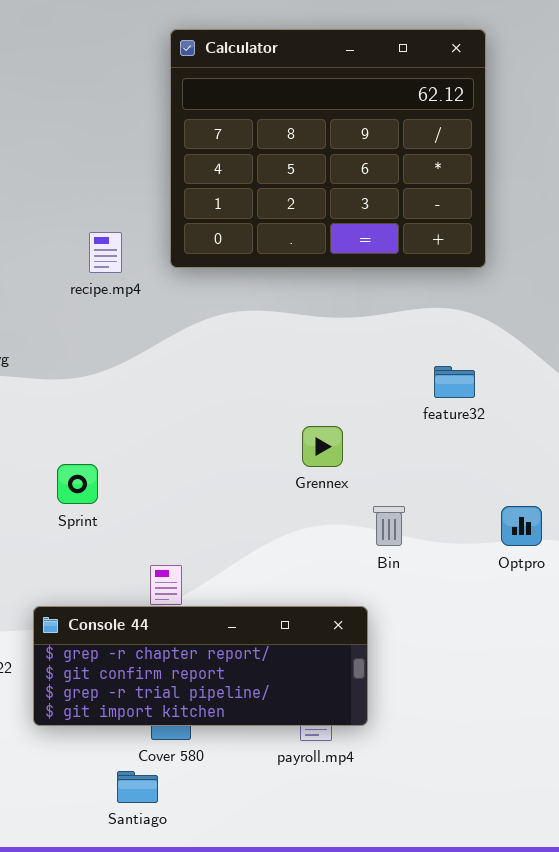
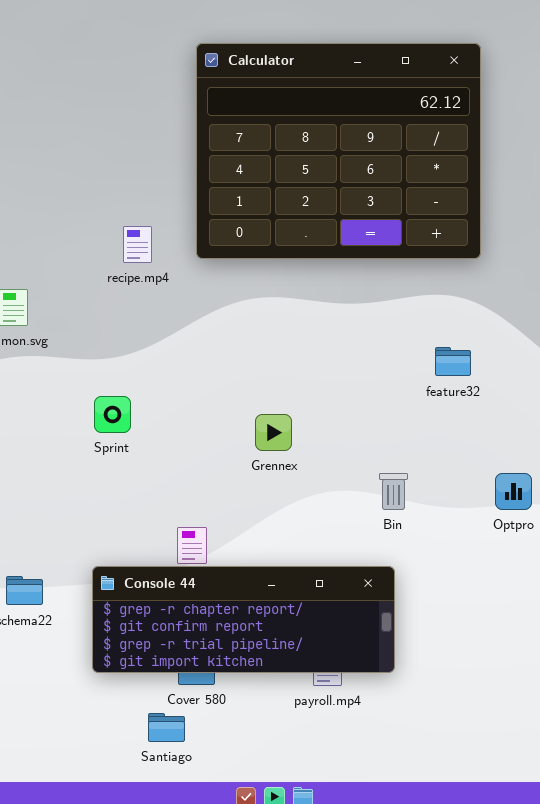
Grennex: [302,426,343,467] -> [255,414,292,451], moved
Sprint: [57,464,98,504] -> [94,396,131,433], moved
Console 44: [33,606,368,726] -> [92,566,395,673], moved

